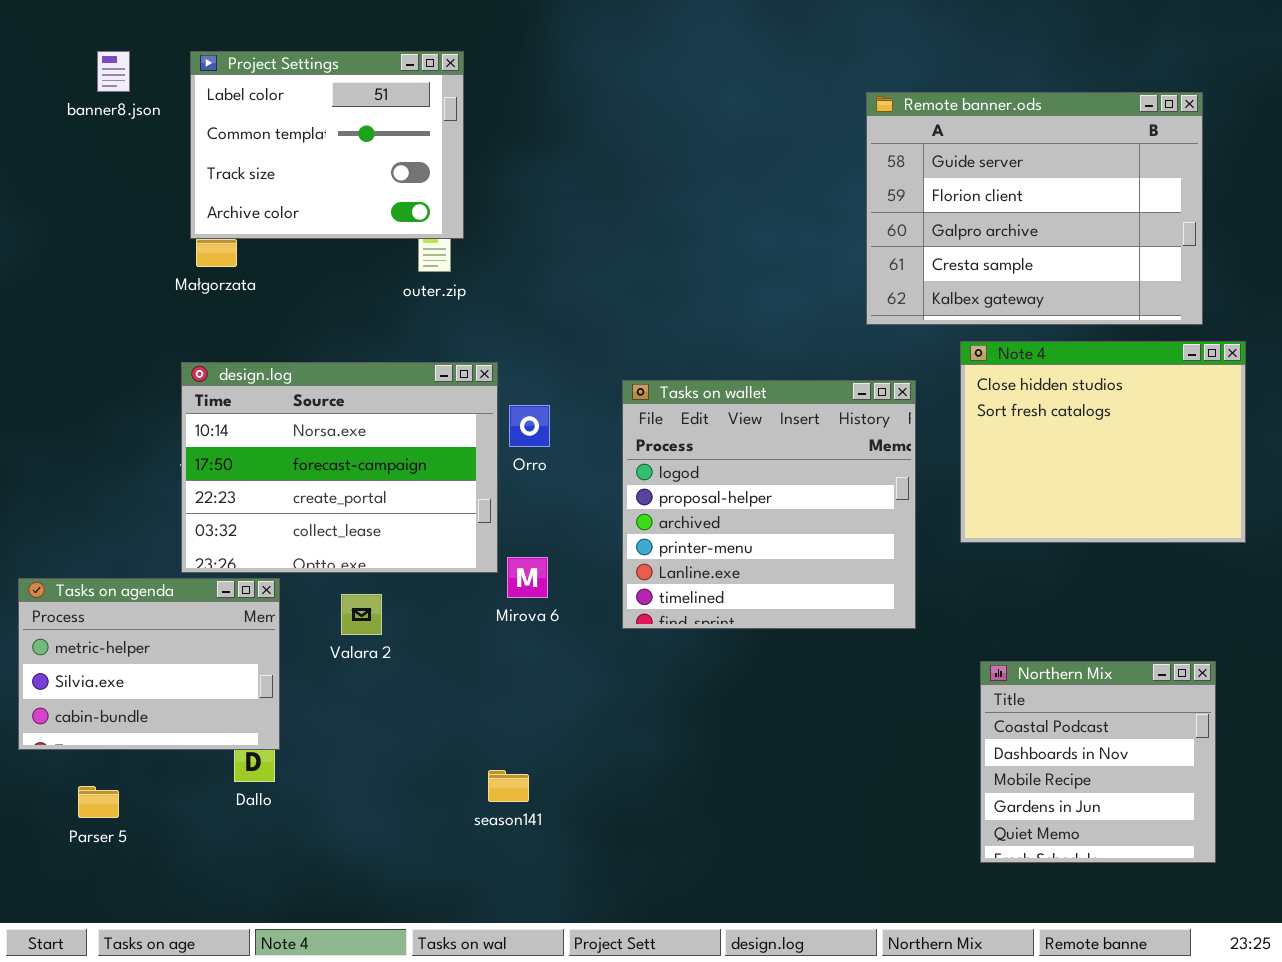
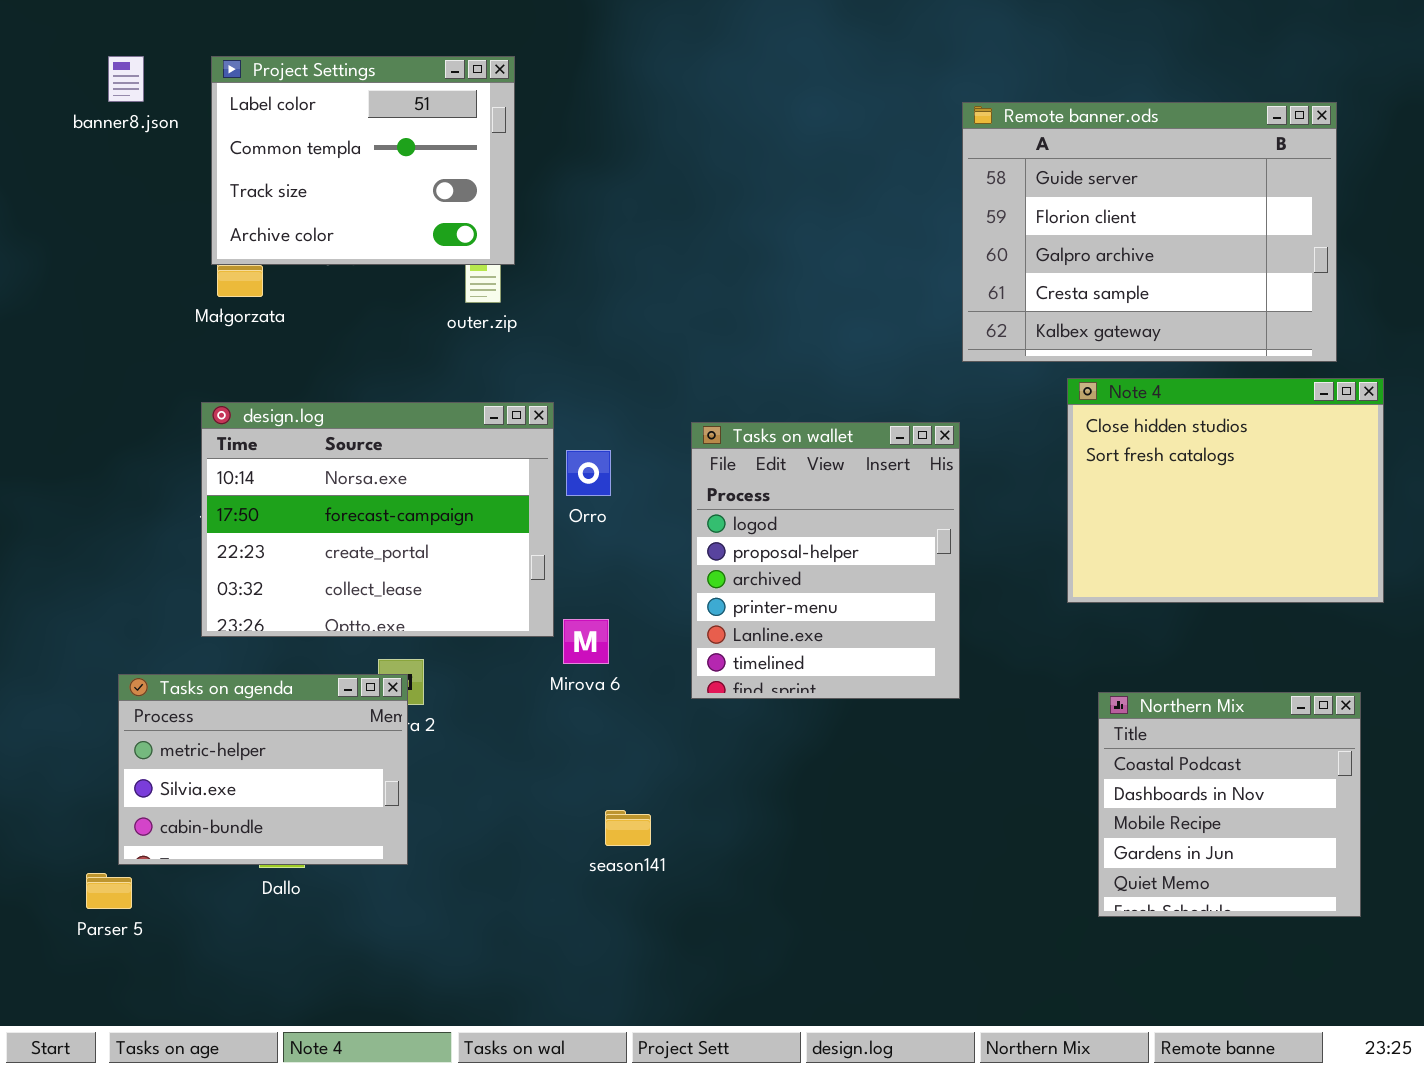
Tasks on wallet: [622,380,916,629] -> [691,422,960,699], resized
Tasks on agenda: [18,578,280,750] -> [118,674,408,865], moved
Northern Mix: [980,661,1216,863] -> [1098,692,1361,917], moved
season141: [488,770,529,802] -> [605,810,651,846], moved

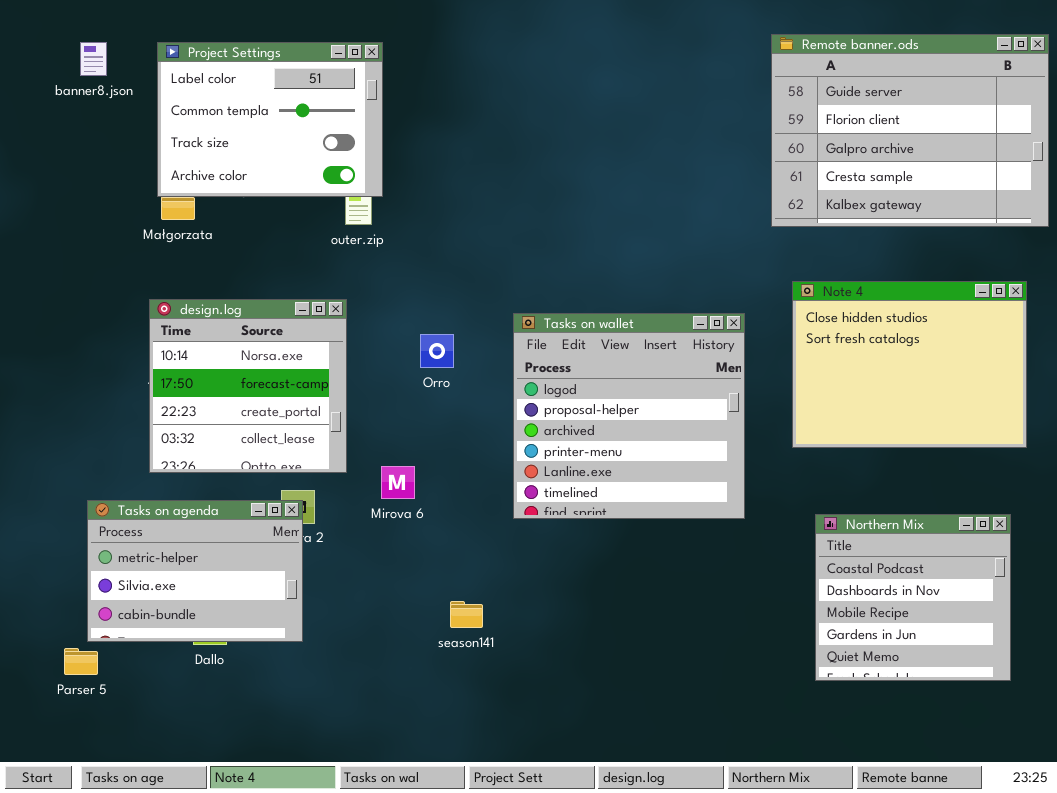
Remote banner.ods: [962,102,1337,362] -> [771,34,1049,227], moved
design.log: [201,402,554,637] -> [149,299,347,473], resized
Tasks on wallet: [691,422,960,699] -> [513,313,745,519], resized
Mirova 6: [563,619,609,664] -> [381,466,415,499], moved

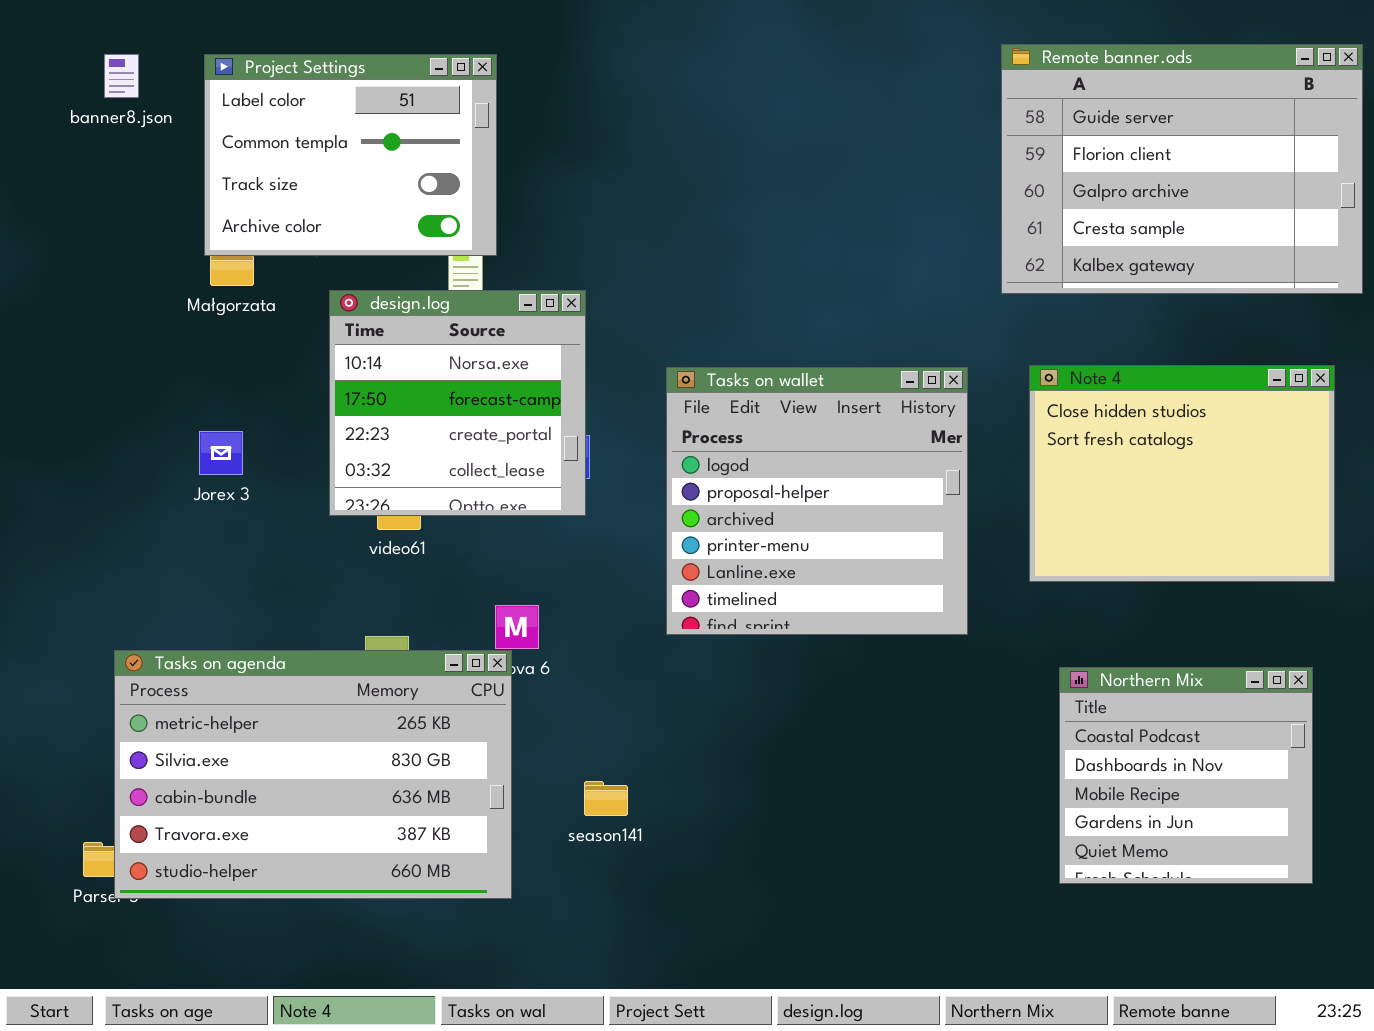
design.log: [149,299,347,473] -> [329,290,586,516], moved
Tasks on wallet: [513,313,745,519] -> [666,367,968,635], moved
Tasks on agenda: [87,500,303,642] -> [114,650,512,899], resized

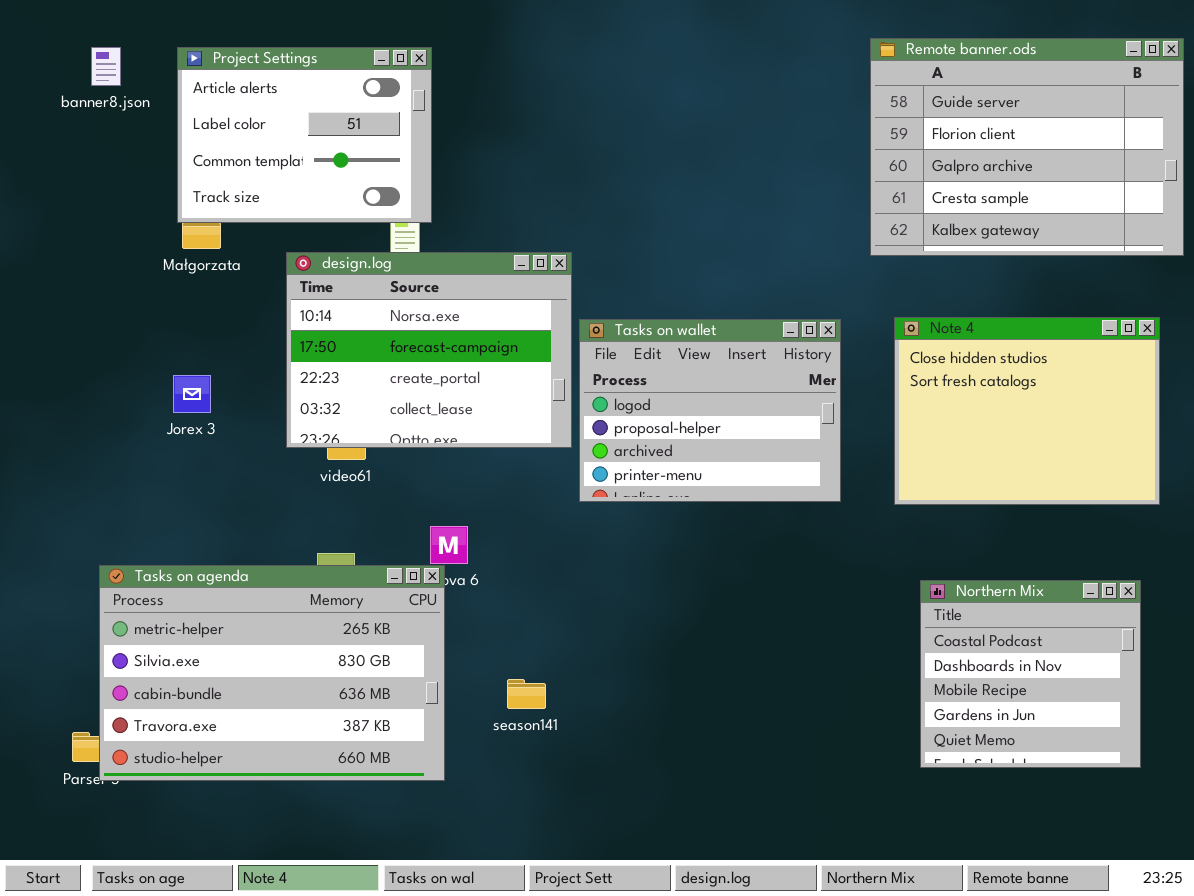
Project Settings: [204,54,497,256] -> [177,47,432,223], scrolled up 1 row
design.log: [329,290,586,516] -> [286,252,572,448], resized
Tasks on wallet: [666,367,968,635] -> [579,319,841,502], resized

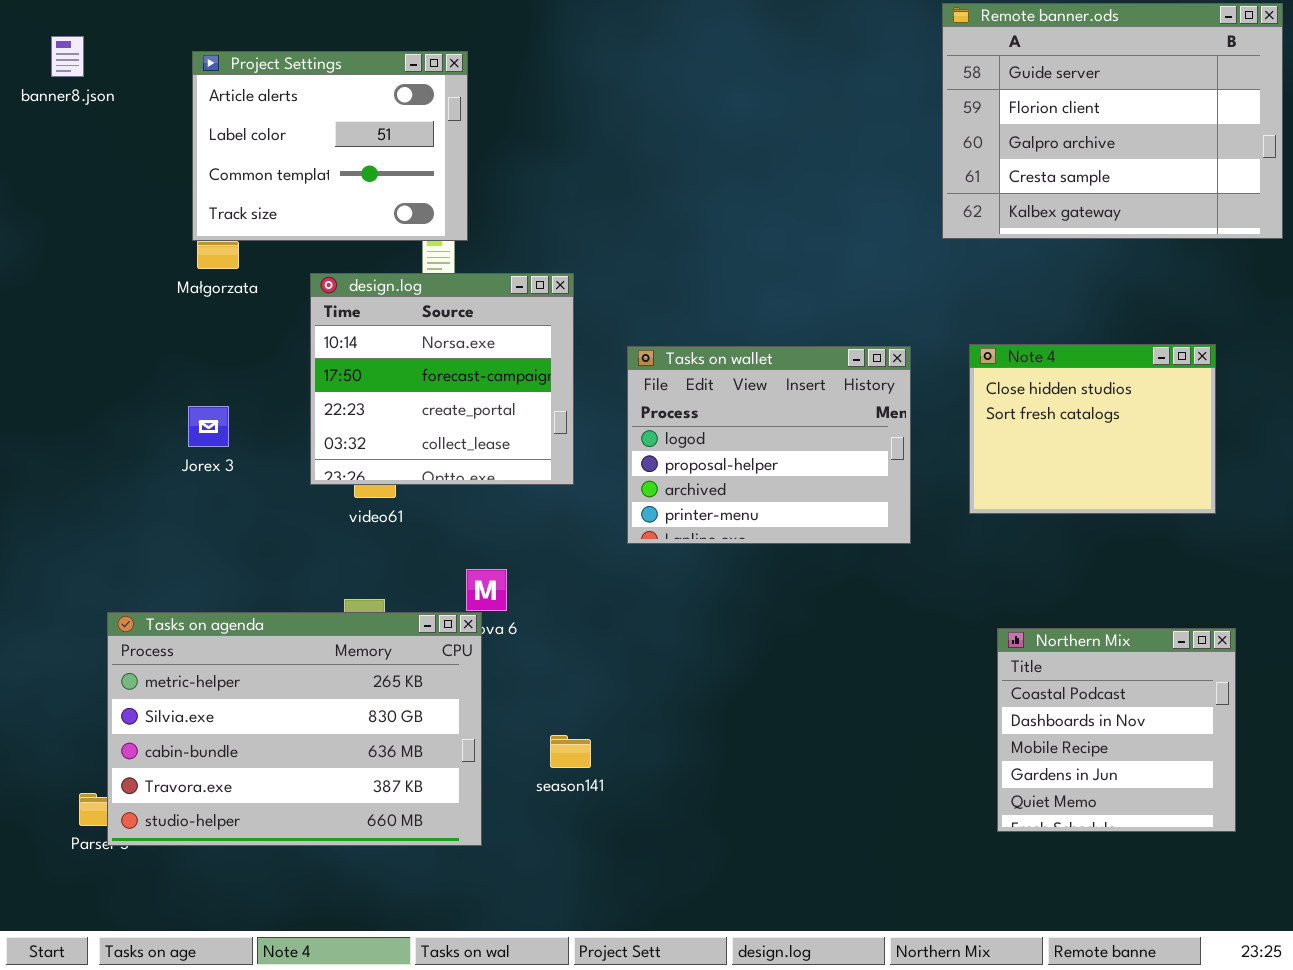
Remote banner.ods: [870,38,1184,256] -> [942,3,1283,239], moved
banner8.json: [91,47,121,86] -> [51,36,84,77], moved
design.log: [286,252,572,448] -> [310,273,574,485], resized
Note 4: [894,317,1160,505] -> [969,344,1216,514], resized

